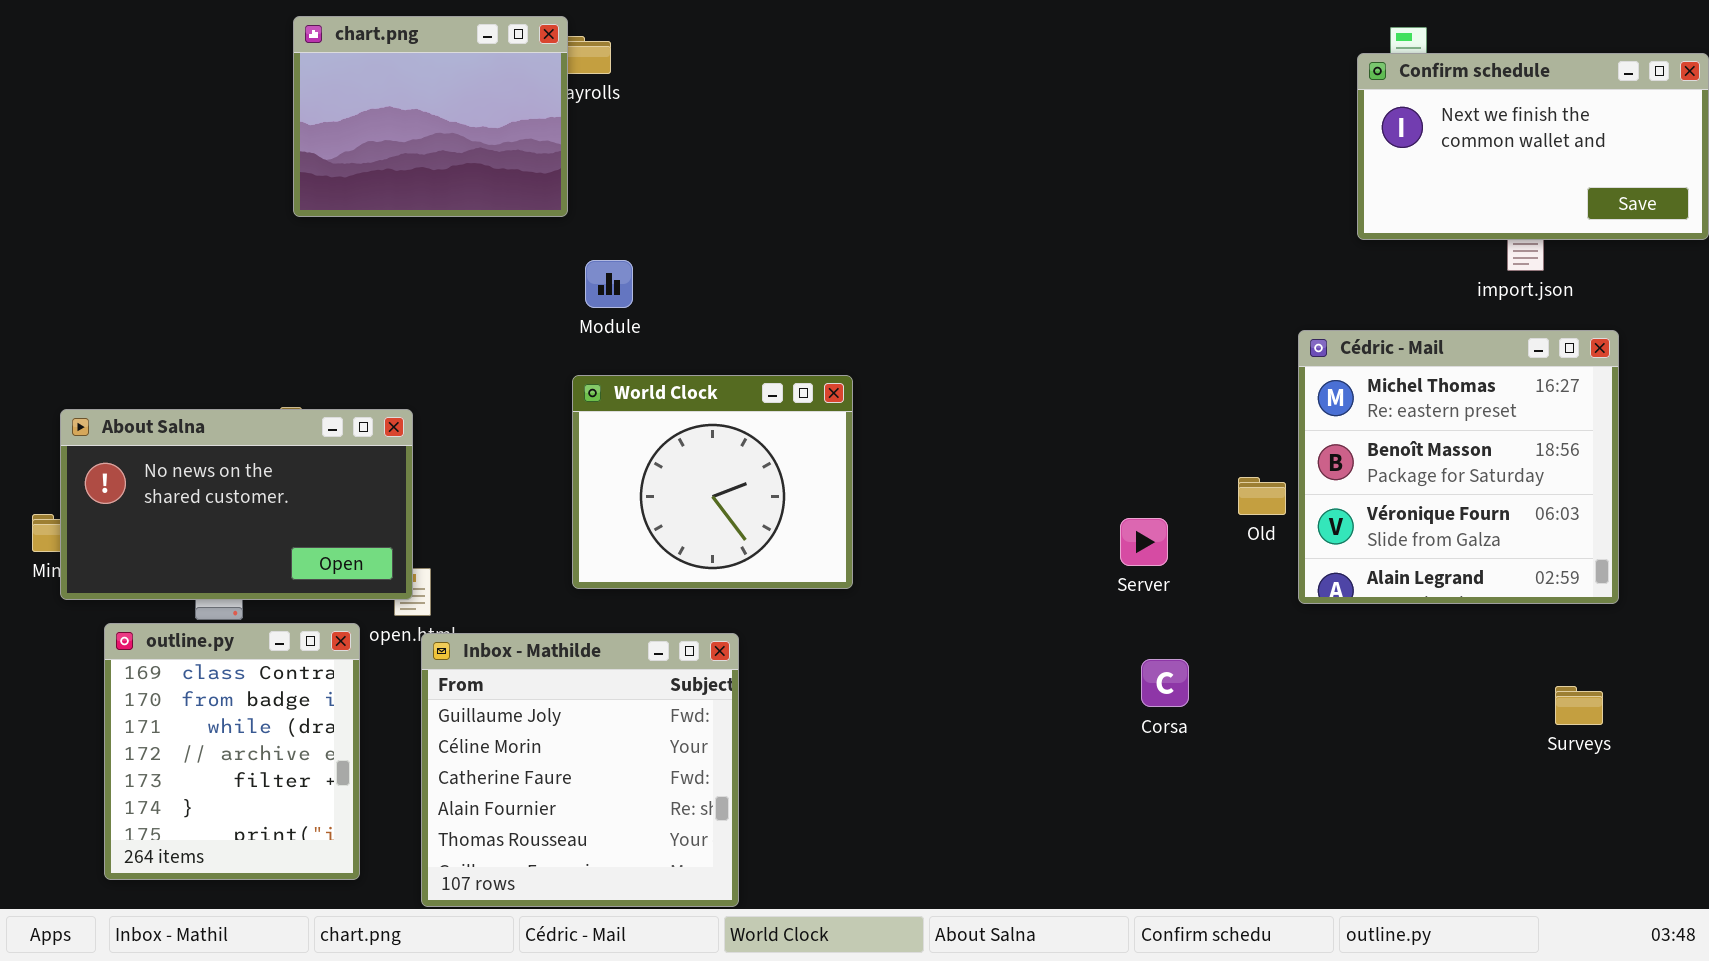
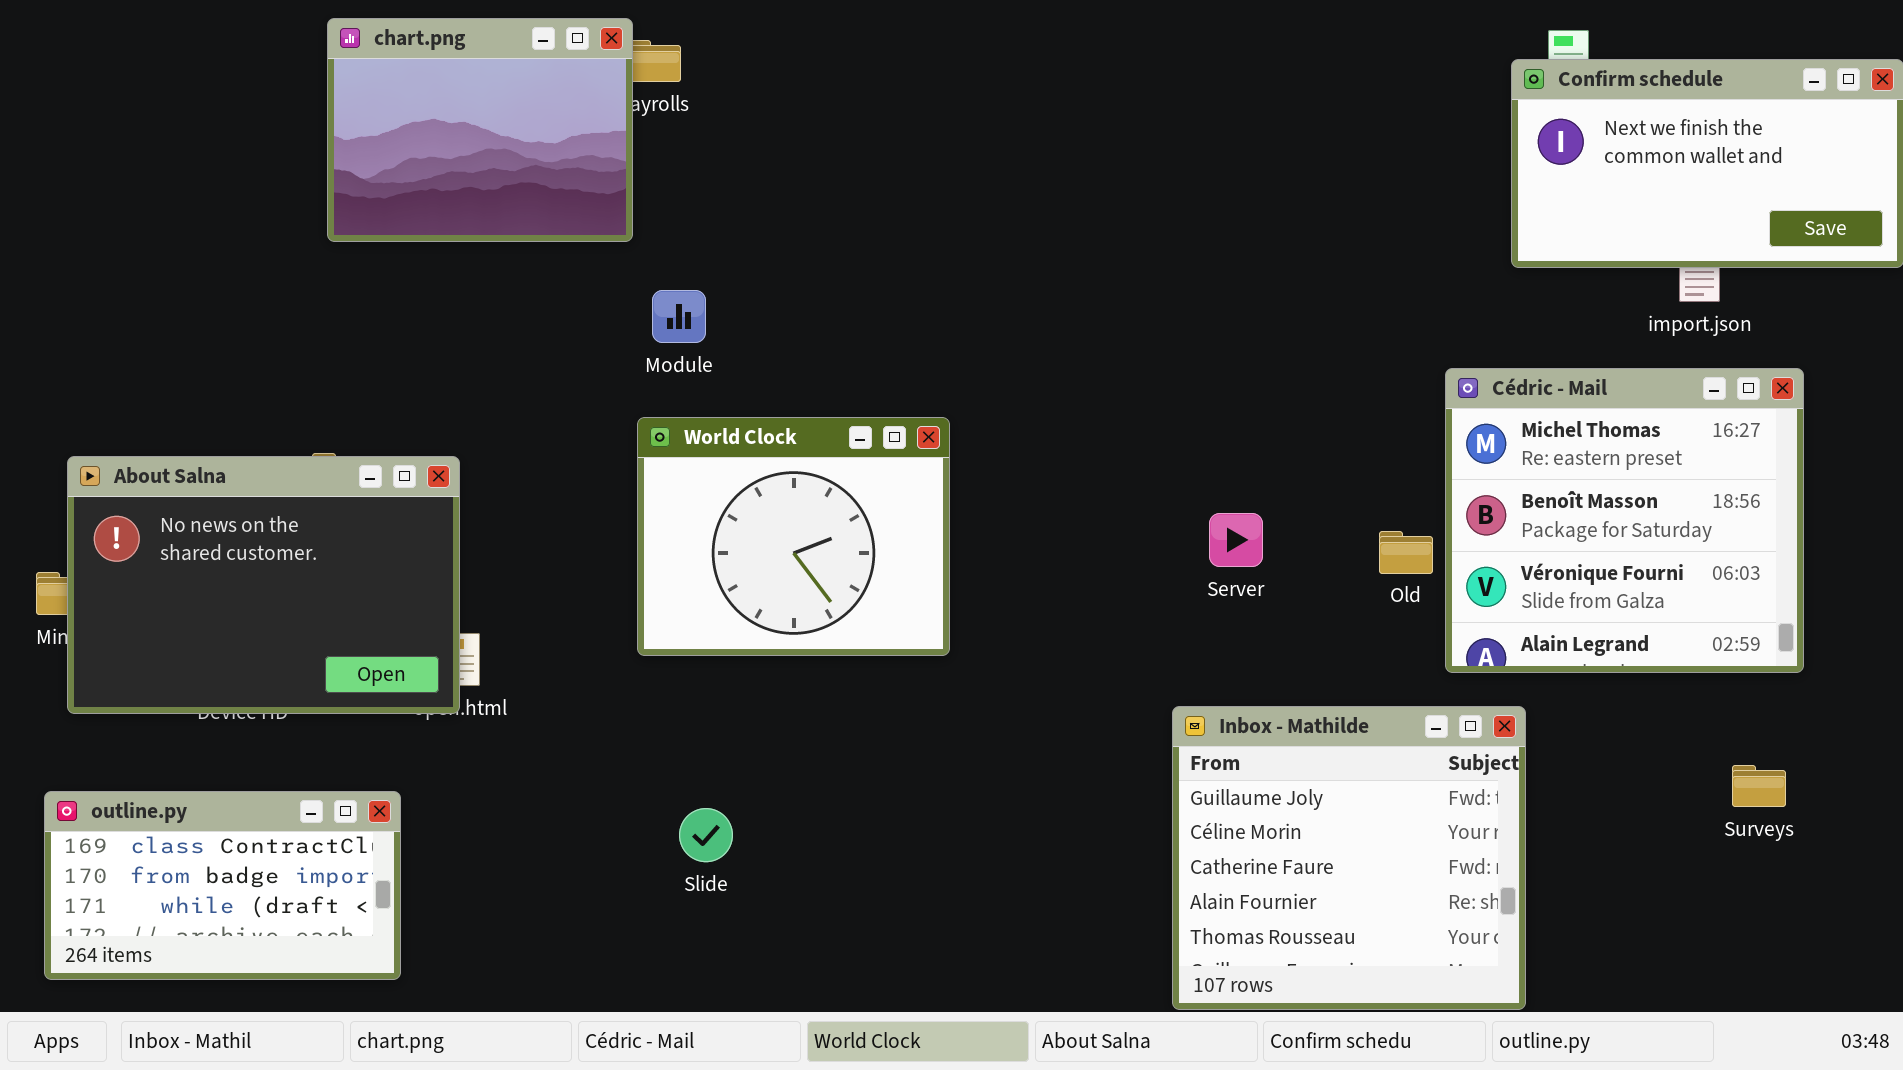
About Salna: [60,409,413,600] -> [67,456,460,714], resized
Server: [1120,518,1168,566] -> [1209,513,1263,567], moved
outline.py: [104,623,360,880] -> [44,791,401,980], resized
Inbox - Mathilde: [421,633,739,907] -> [1172,706,1526,1010], moved

